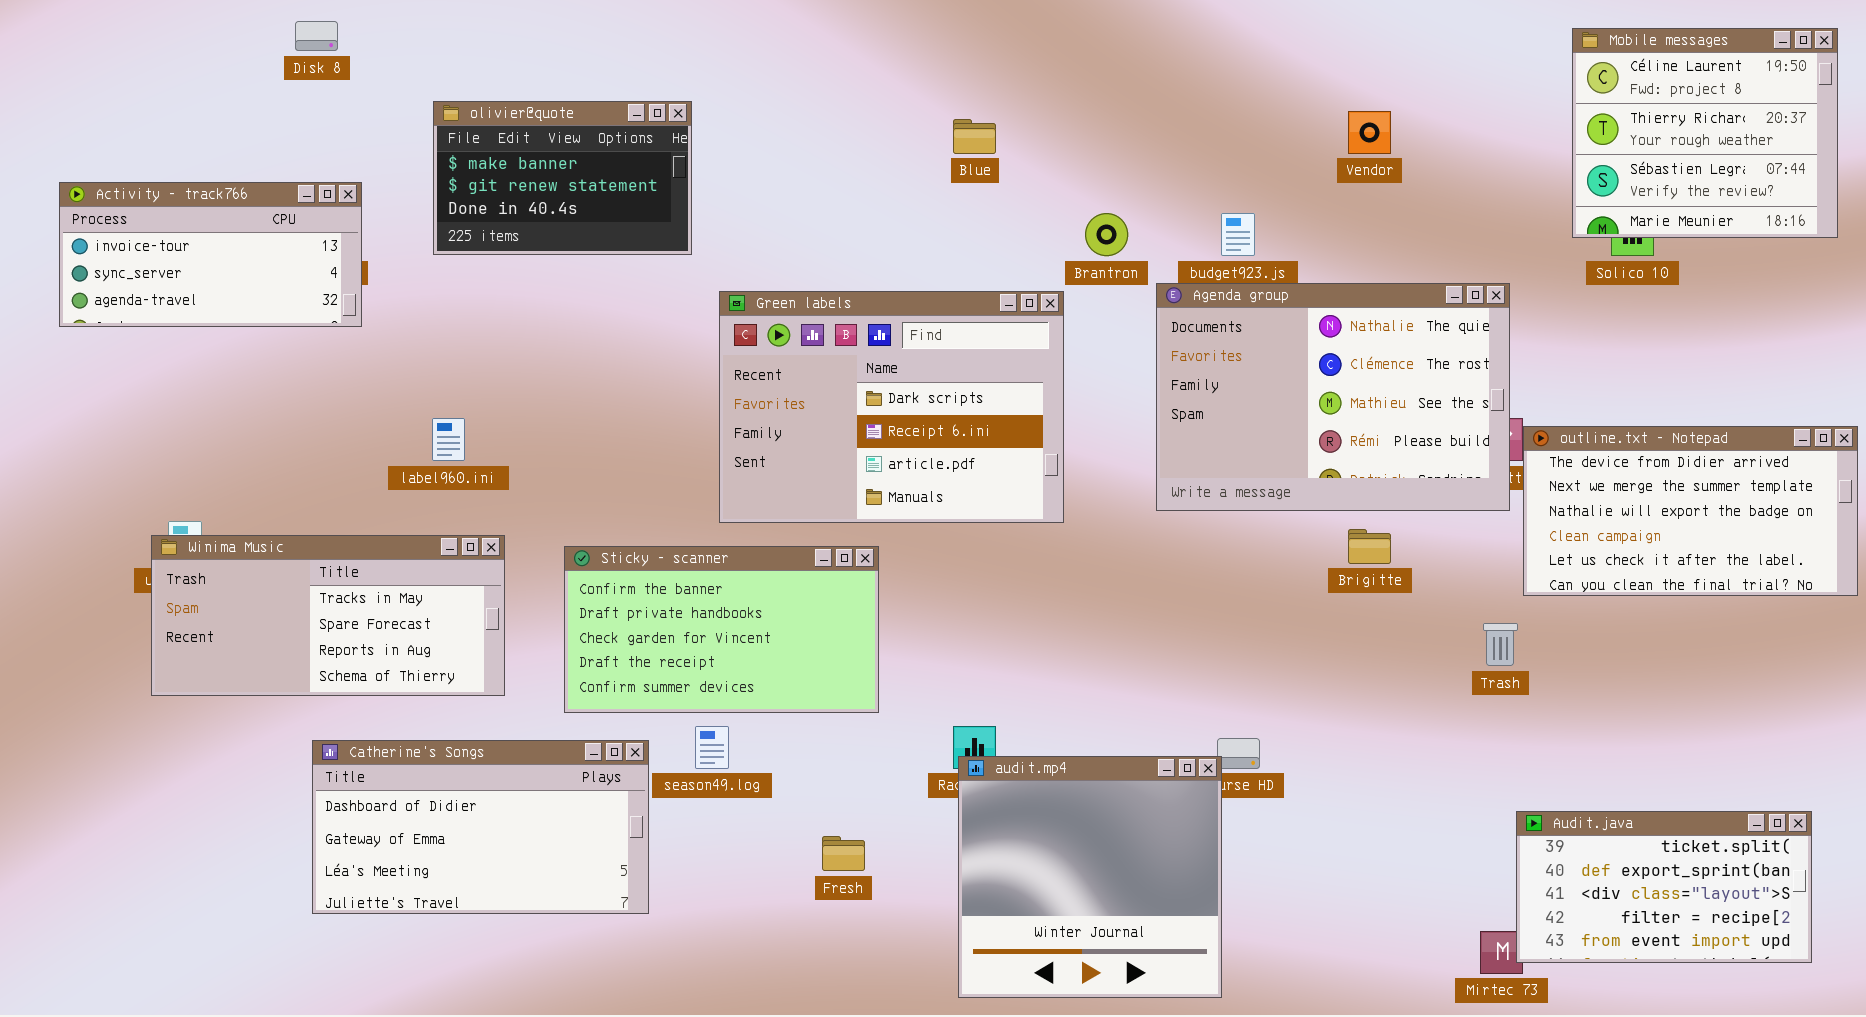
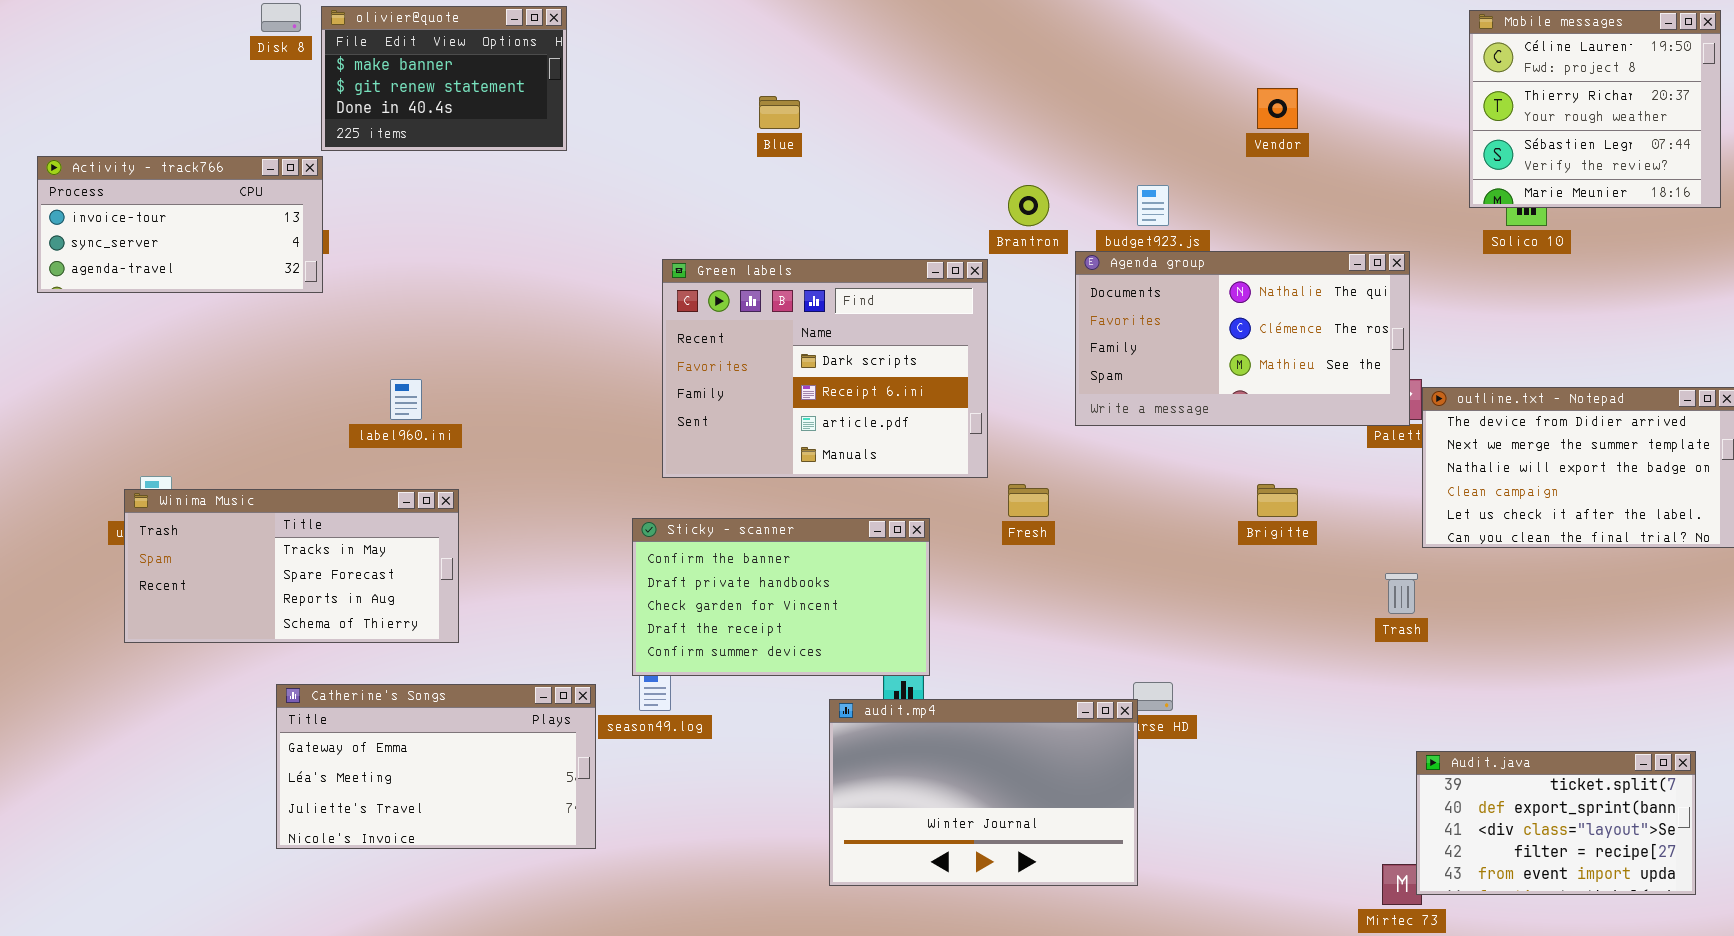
olivier@quote: [433,101,692,255] -> [321,6,567,151], moved
Blue: [953,119,996,154] -> [759,96,800,129], moved
Agenda group: [1156,283,1510,511] -> [1075,251,1410,426], resized
Sticky - scanner: [564,546,879,713] -> [632,518,930,676], moved
Catherine's Songs: [312,740,649,914] -> [276,684,596,849], scrolled down 1 row
audit.mp4: [958,756,1222,998] -> [829,699,1138,886], resized
Fresh: [822,836,865,871] -> [1008,484,1049,517], moved

